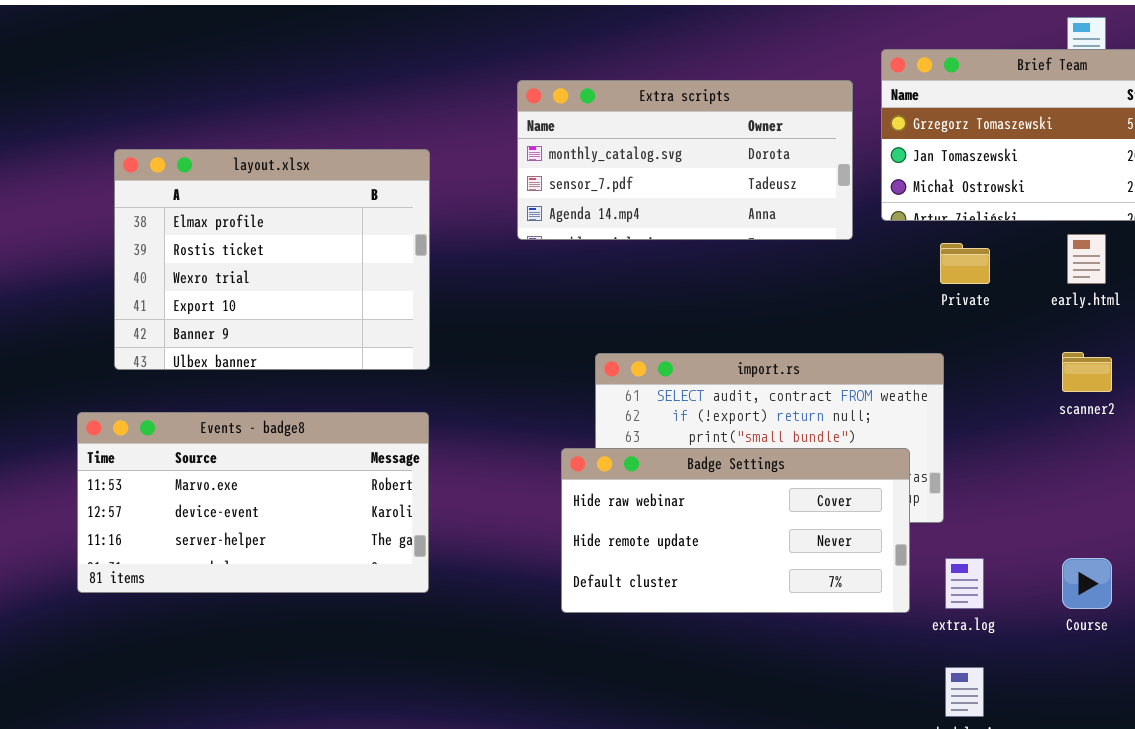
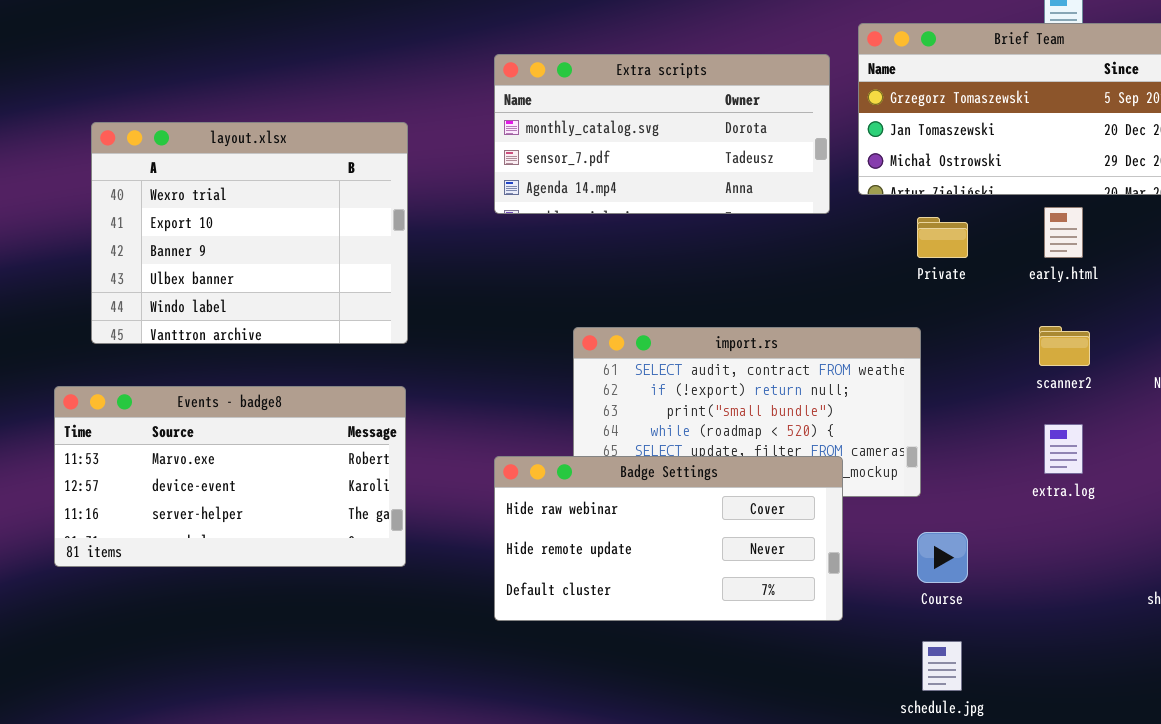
layout.xlsx: [114,149,430,370] -> [91,122,408,344], scrolled down 2 rows
Badge Settings: [561,448,910,613] -> [494,456,843,621], moved
extra.log: [945,558,984,609] -> [1044,424,1083,474], moved
Course: [1062,558,1112,609] -> [917,532,968,583], moved

